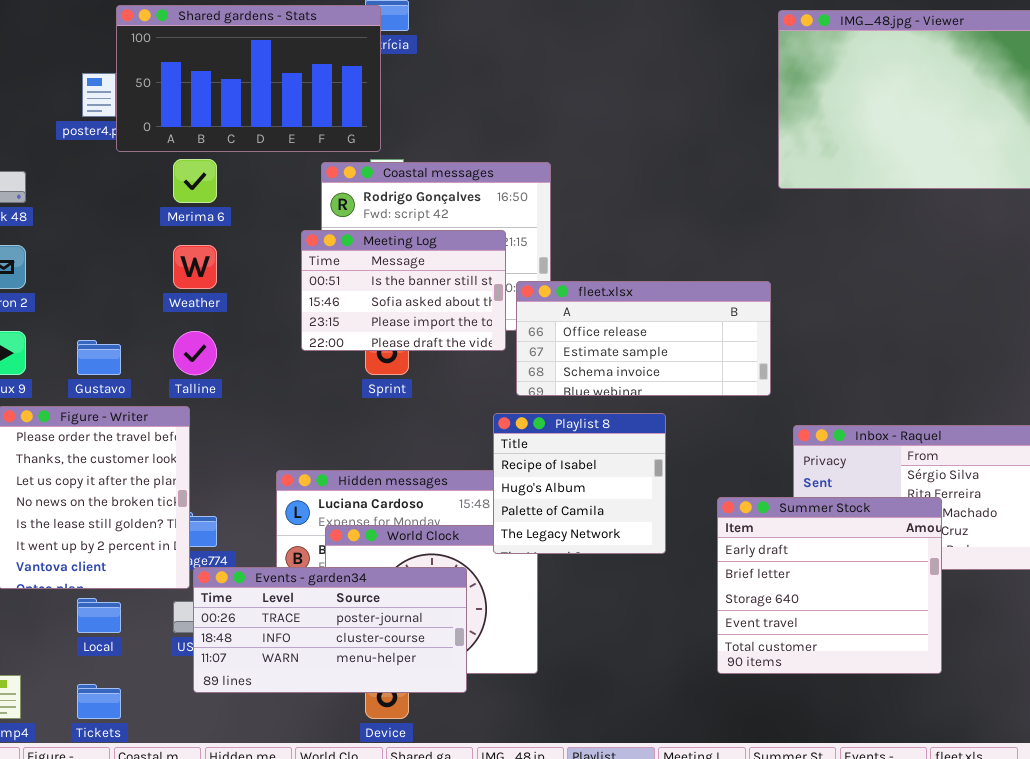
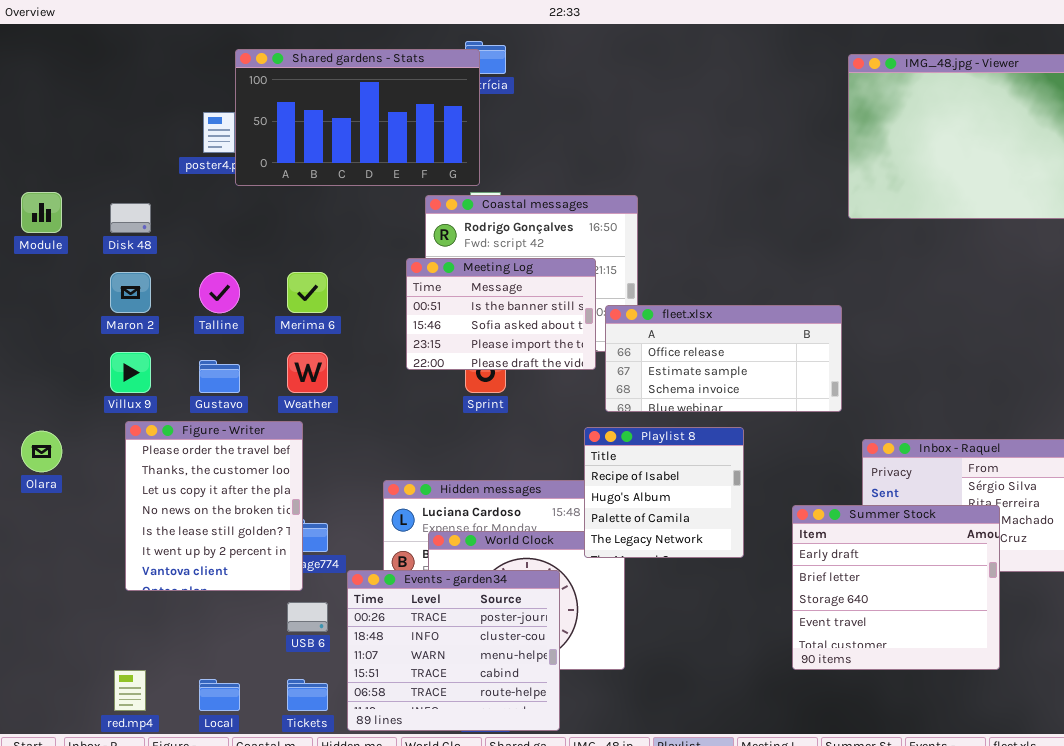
Merima 6: [173,159,217,203] -> [287,272,328,313], moved
Weather: [173,245,217,289] -> [287,352,328,393], moved
Talline: [173,331,217,375] -> [199,272,240,313], moved
Events - garden34: [193,567,467,693] -> [347,570,560,731], resized
Local: [77,598,121,633] -> [199,679,240,711], moved
Tickets: [77,684,121,719] -> [287,679,328,711], moved

